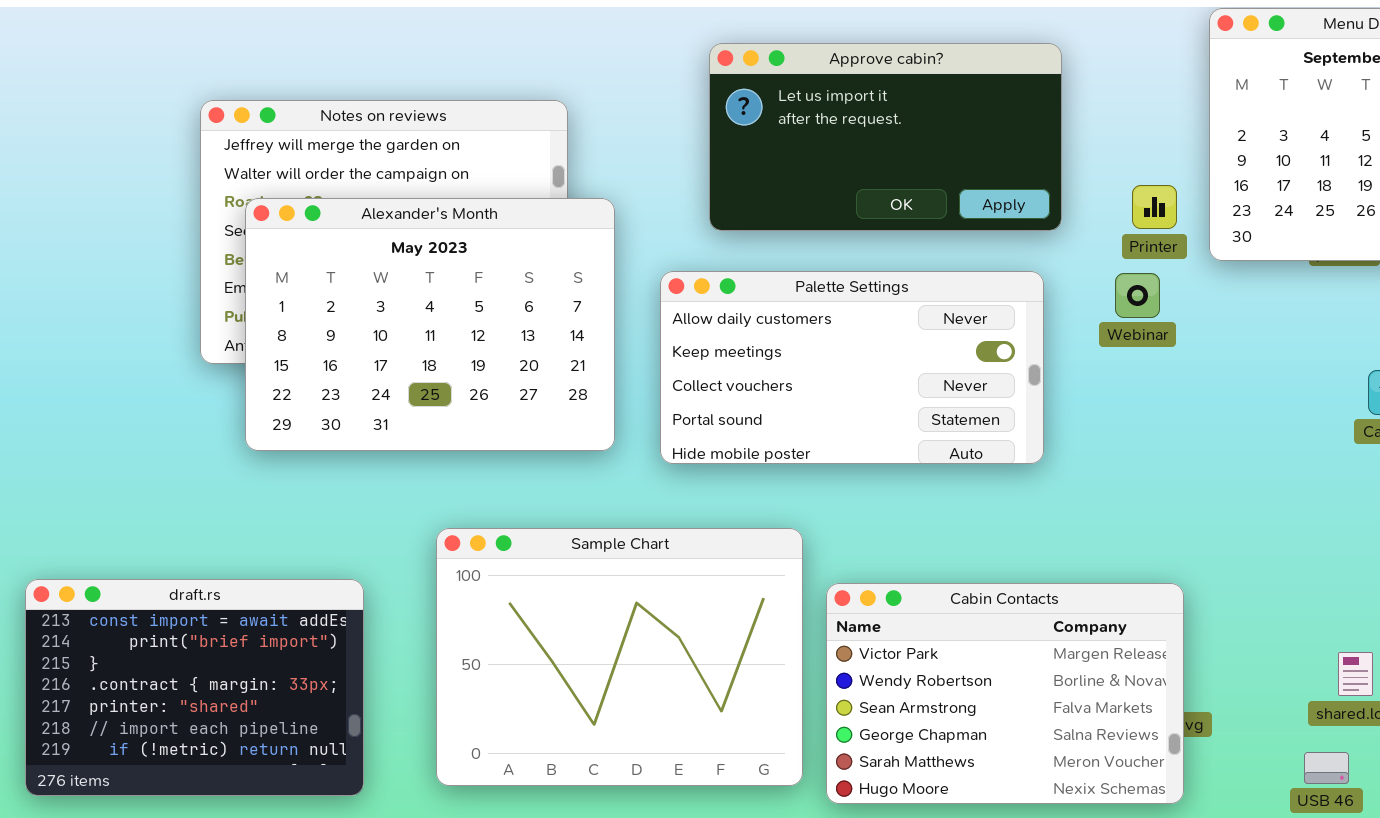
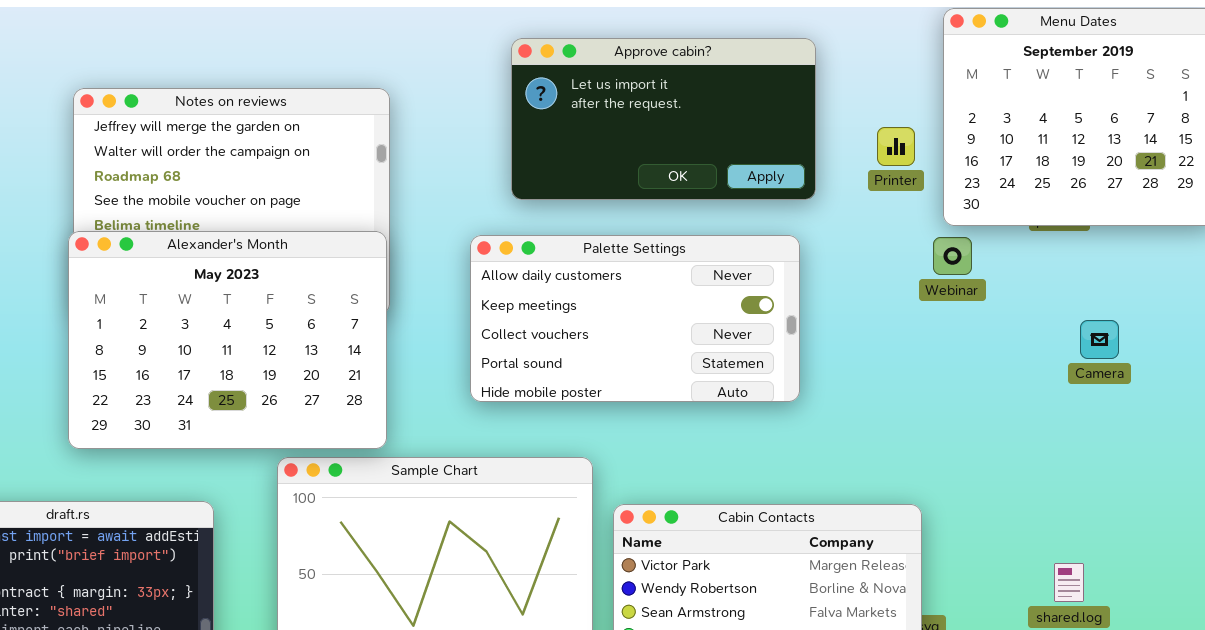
Printer: [1132,185,1177,229] -> [877,127,915,166], moved
Alexander's Month: [245,198,615,451] -> [68,231,387,449], moved
Webinar: [1115,273,1160,318] -> [933,237,972,275], moved

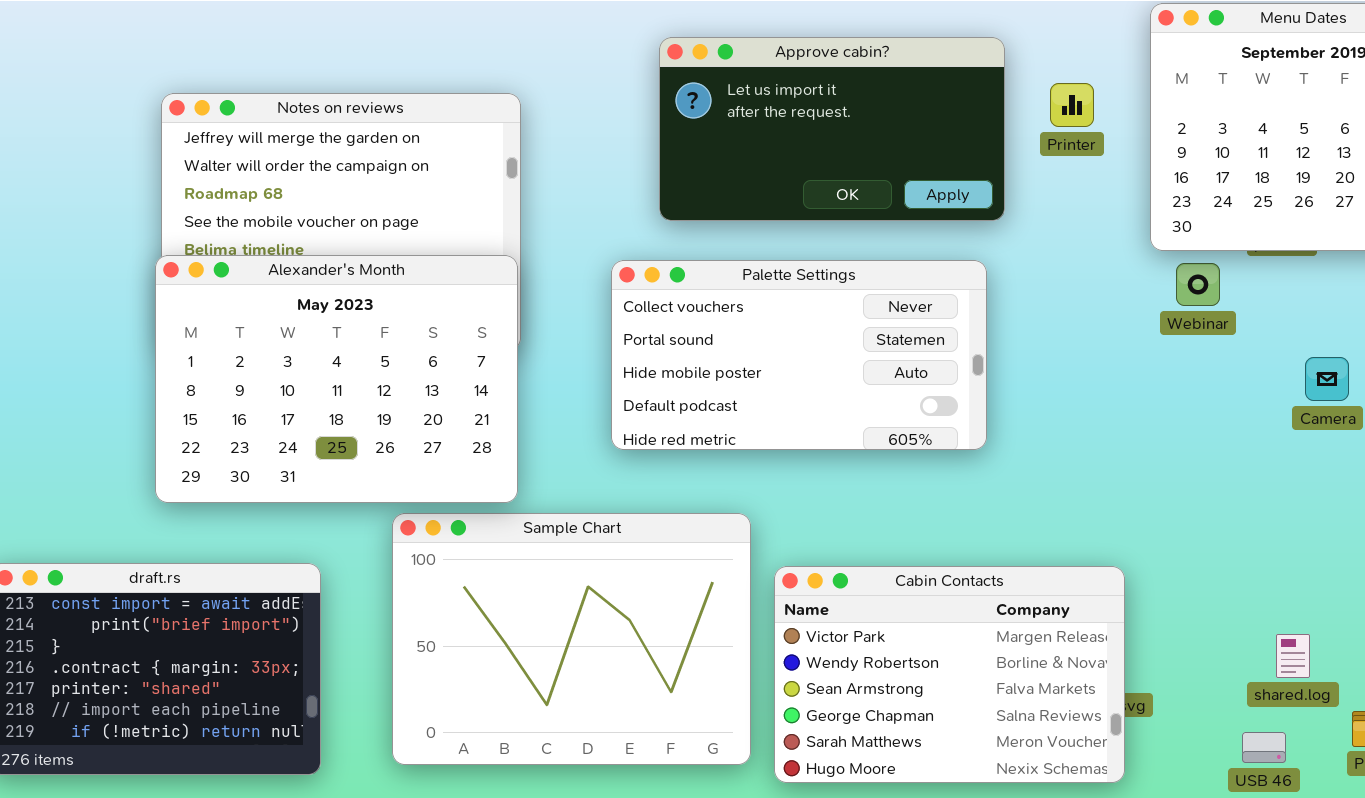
Printer: [877,127,915,166] -> [1050,83,1094,127], moved
Palette Settings: [470,235,800,402] -> [611,260,987,450], scrolled down 2 rows
Webinar: [933,237,972,275] -> [1176,263,1220,306], moved

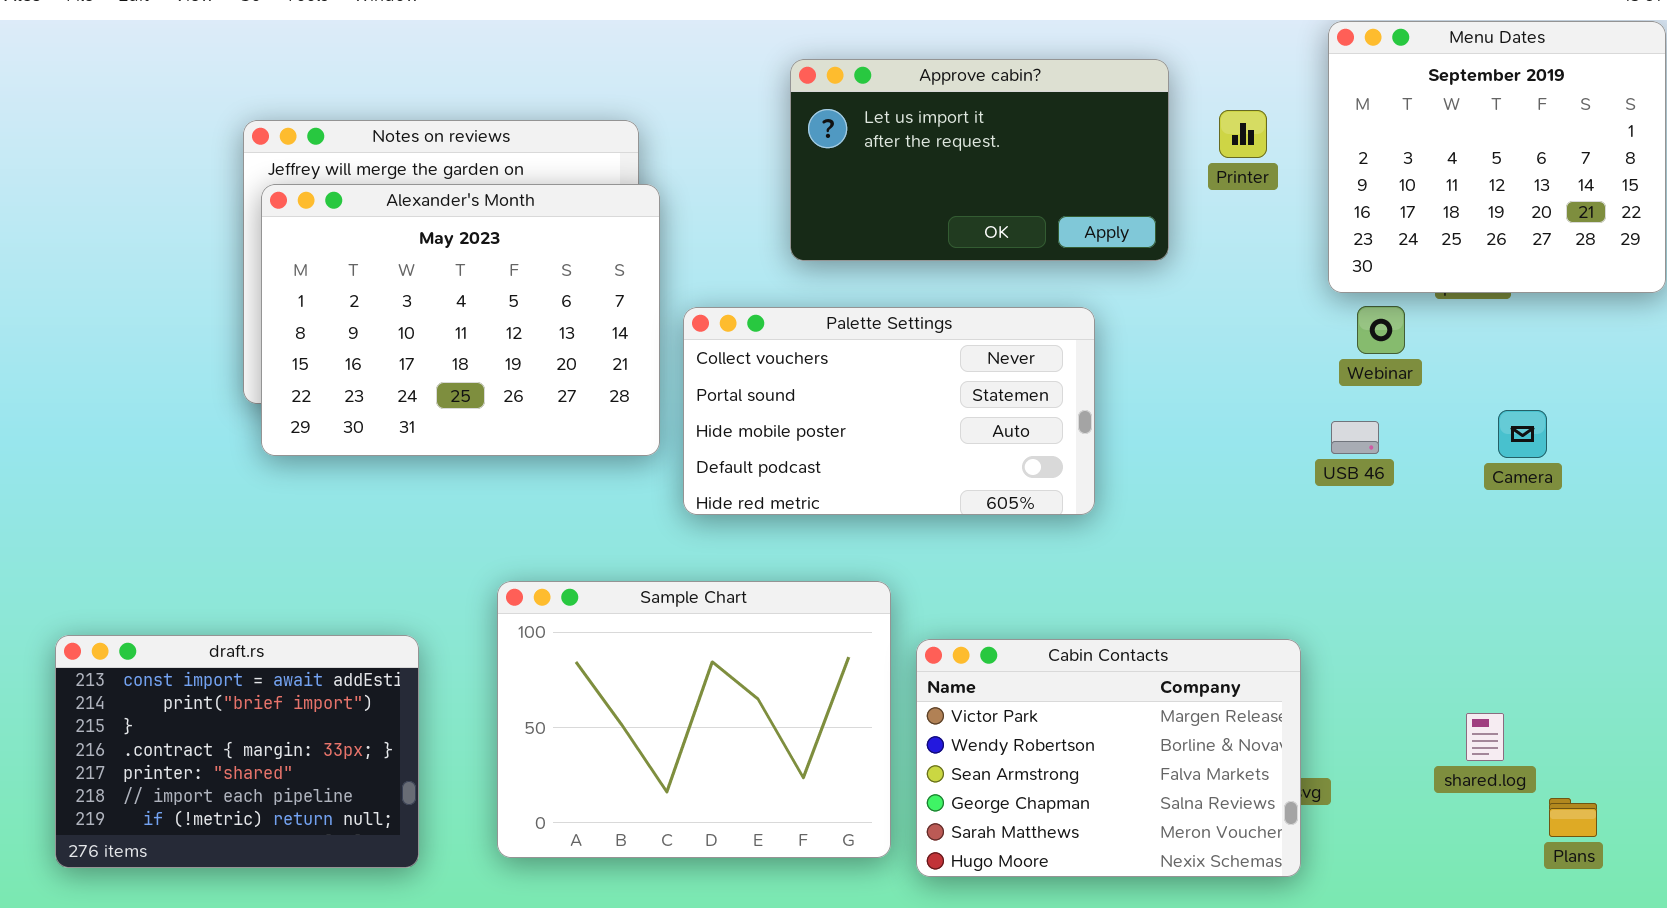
Alexander's Month: [155,255,518,503] -> [261,184,660,456], moved
Palette Settings: [611,260,987,450] -> [683,307,1095,515], moved
USB 46: [1242,732,1286,763] -> [1331,421,1379,454], moved

